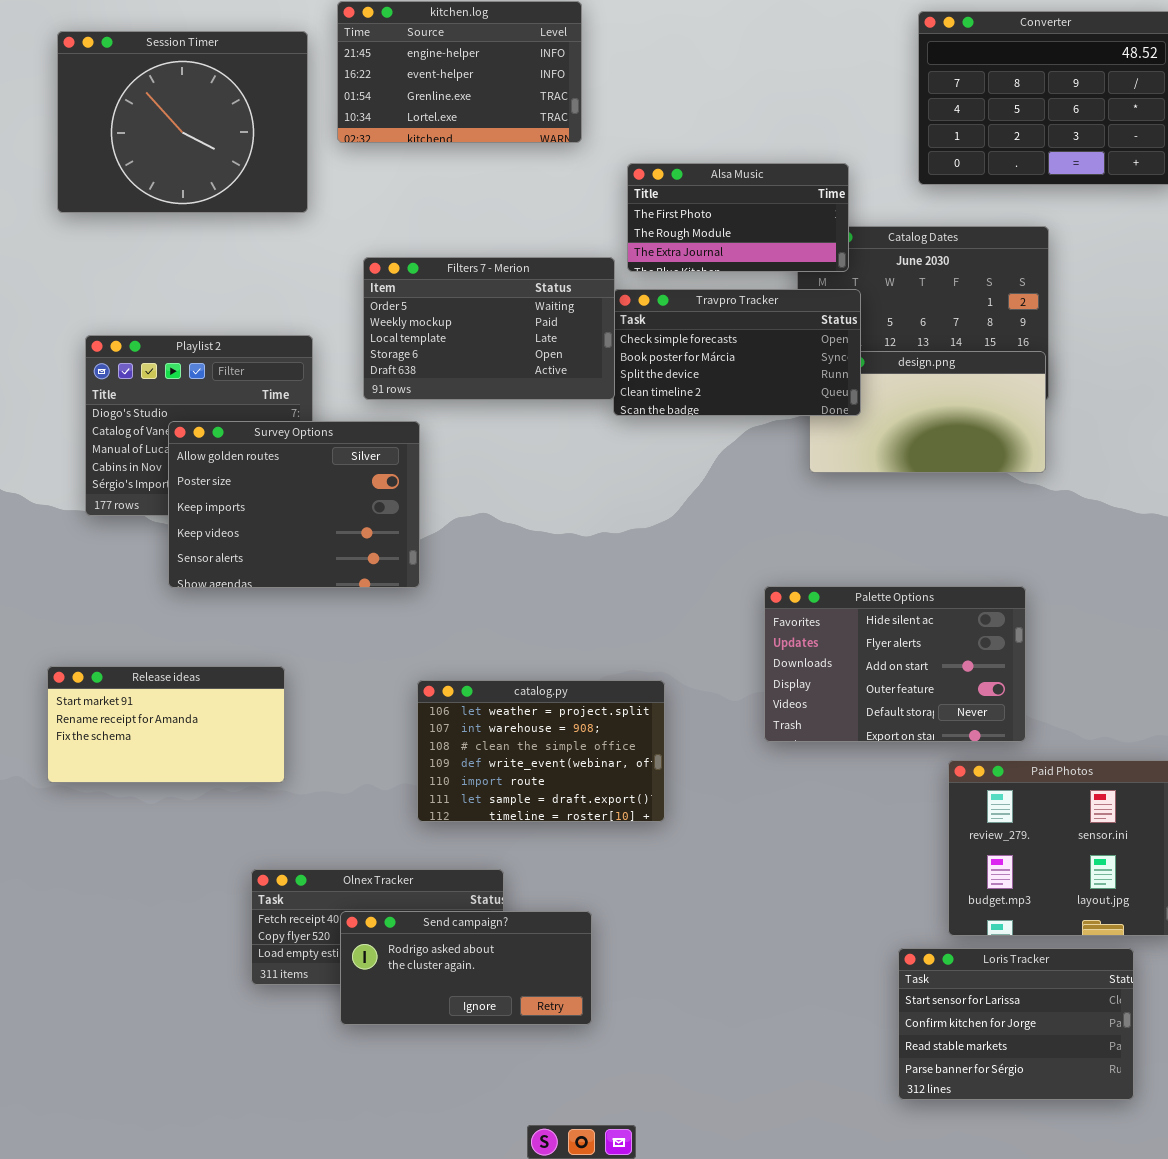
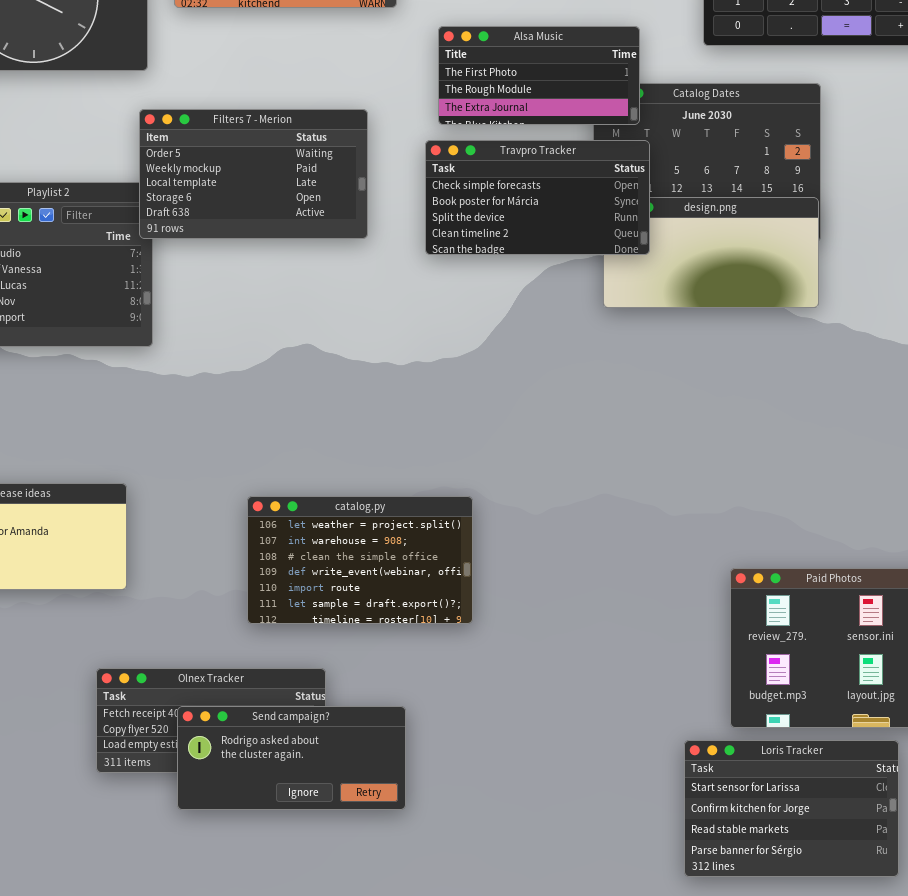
Filters 7 - Merion: [363,257,615,400] -> [139,109,368,239], moved
Survey Options: [168,421,420,588] -> none, closed
Palette Options: [764,586,1026,742] -> none, closed

